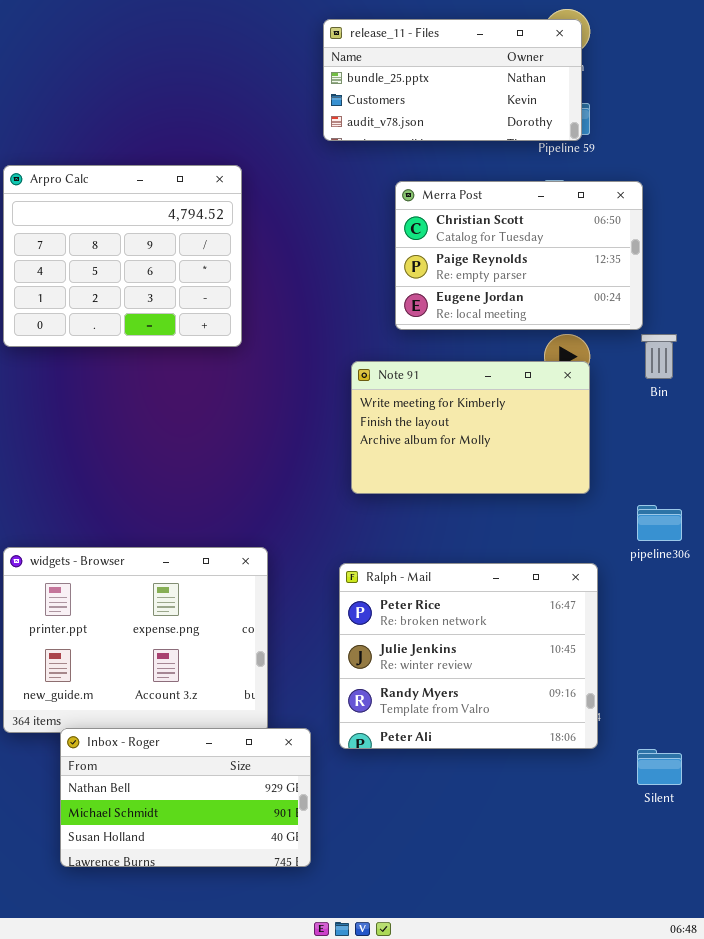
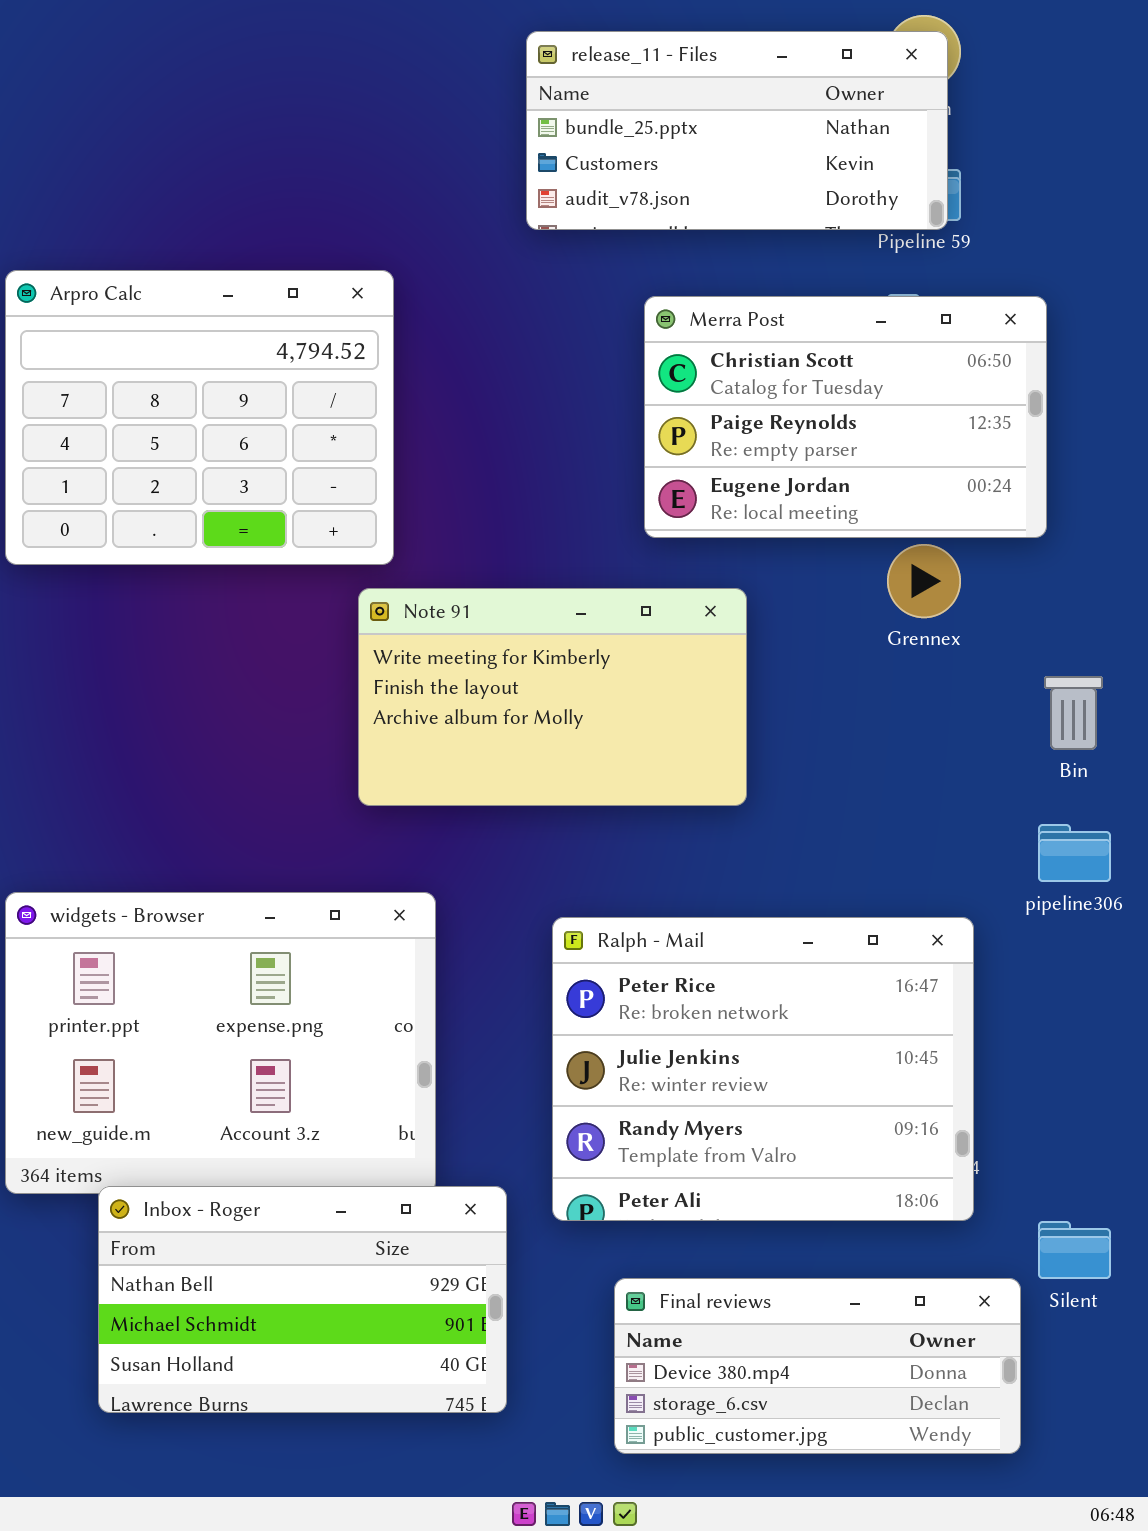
Bin: [641,334,677,379] -> [1044,676,1103,750], moved
Note 91: [351,361,590,494] -> [358,588,747,806], moved
Final reviews: none -> [614,1278,1021,1454], opened

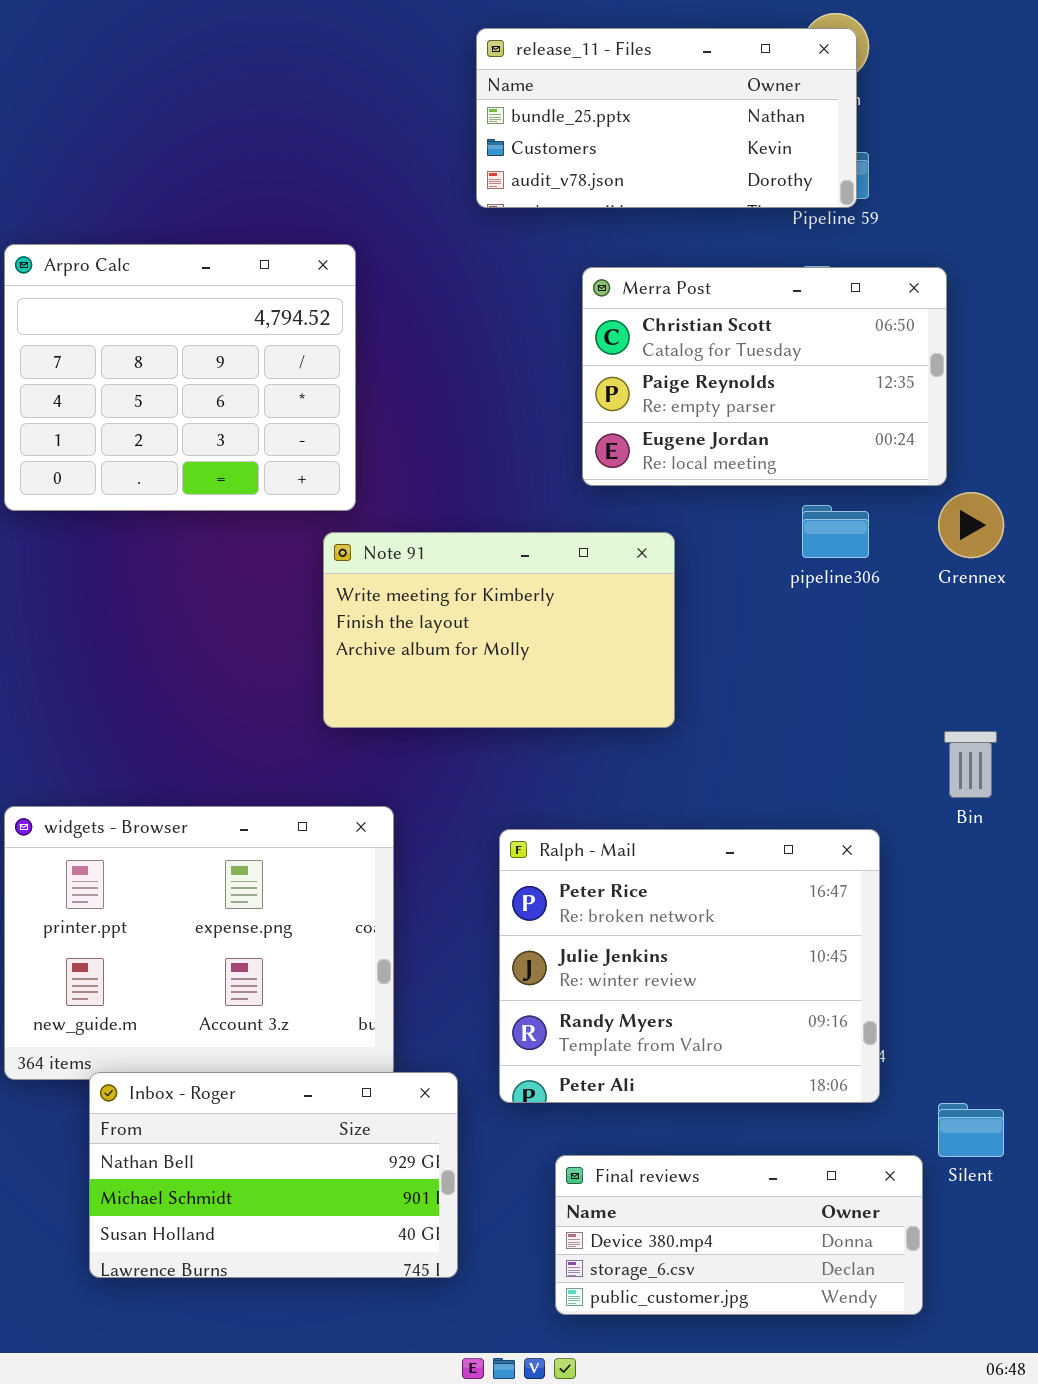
Grennex: [887,544,961,618] -> [938,492,1004,558], moved
Bin: [1044,676,1103,750] -> [944,731,997,798], moved
pipeline306: [1038,824,1111,882] -> [802,505,869,558], moved

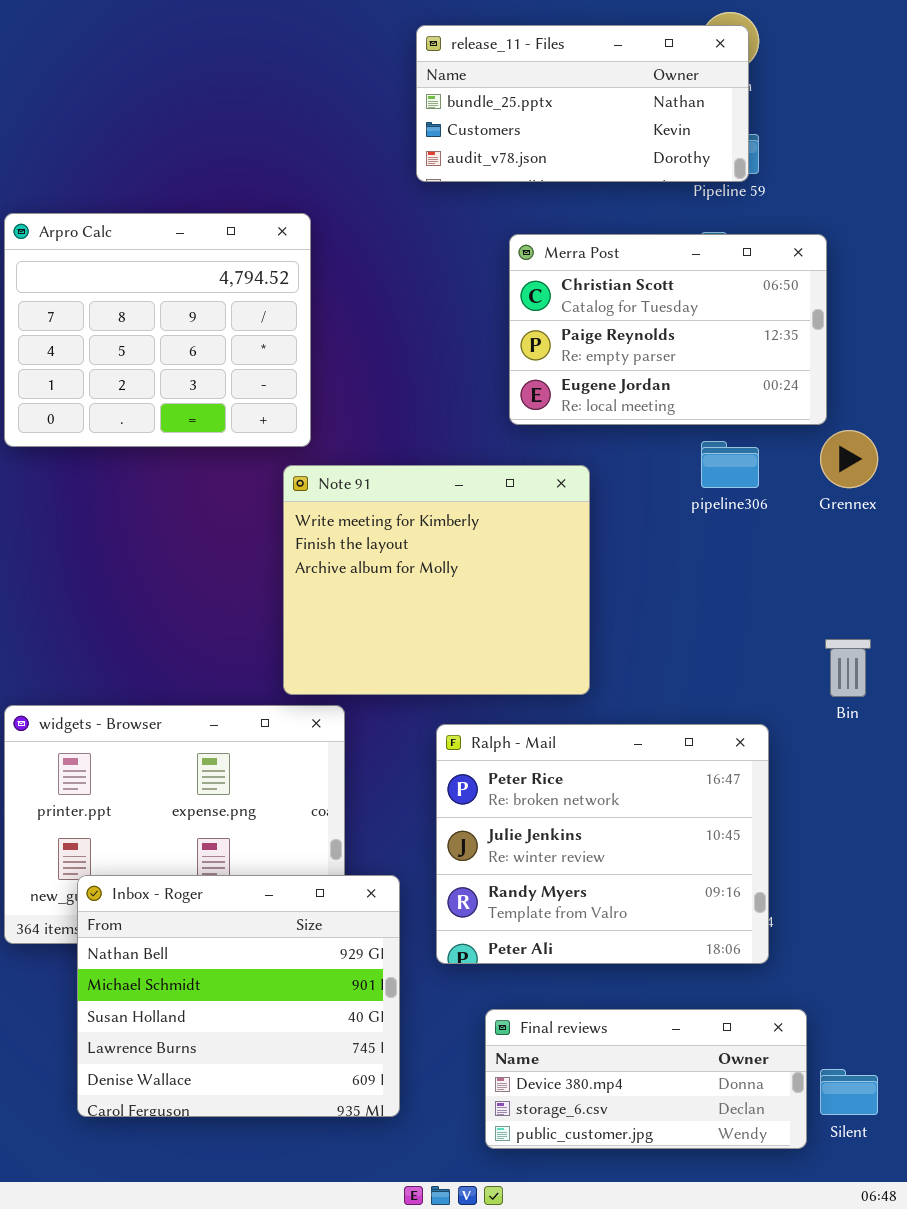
Note 91: [323,532,675,728] -> [283,465,590,695], resized
Inbox - Roger: [89,1072,458,1278] -> [77,875,400,1117], resized
Silent: [938,1103,1004,1157] -> [820,1069,878,1115], moved

